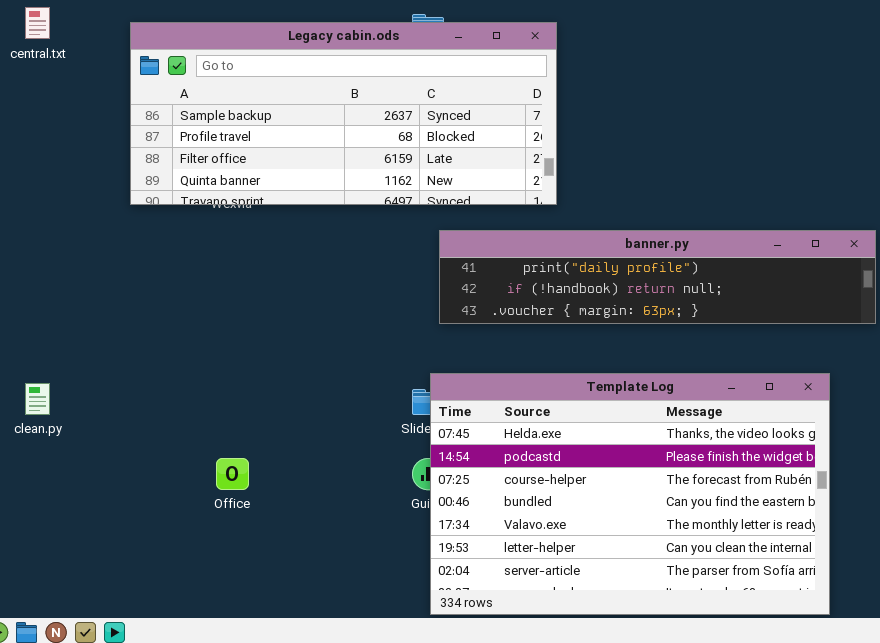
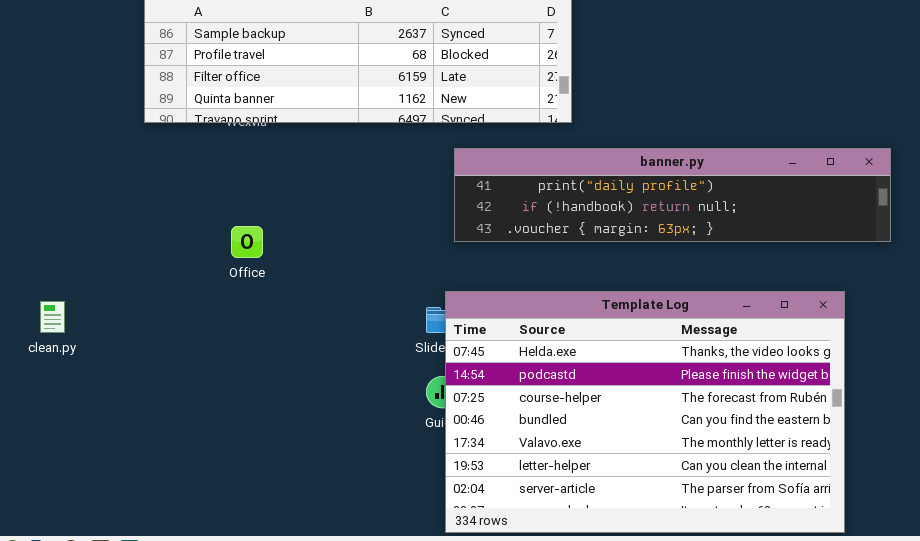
Office: [216,458,249,490] -> [231,226,263,258], moved

